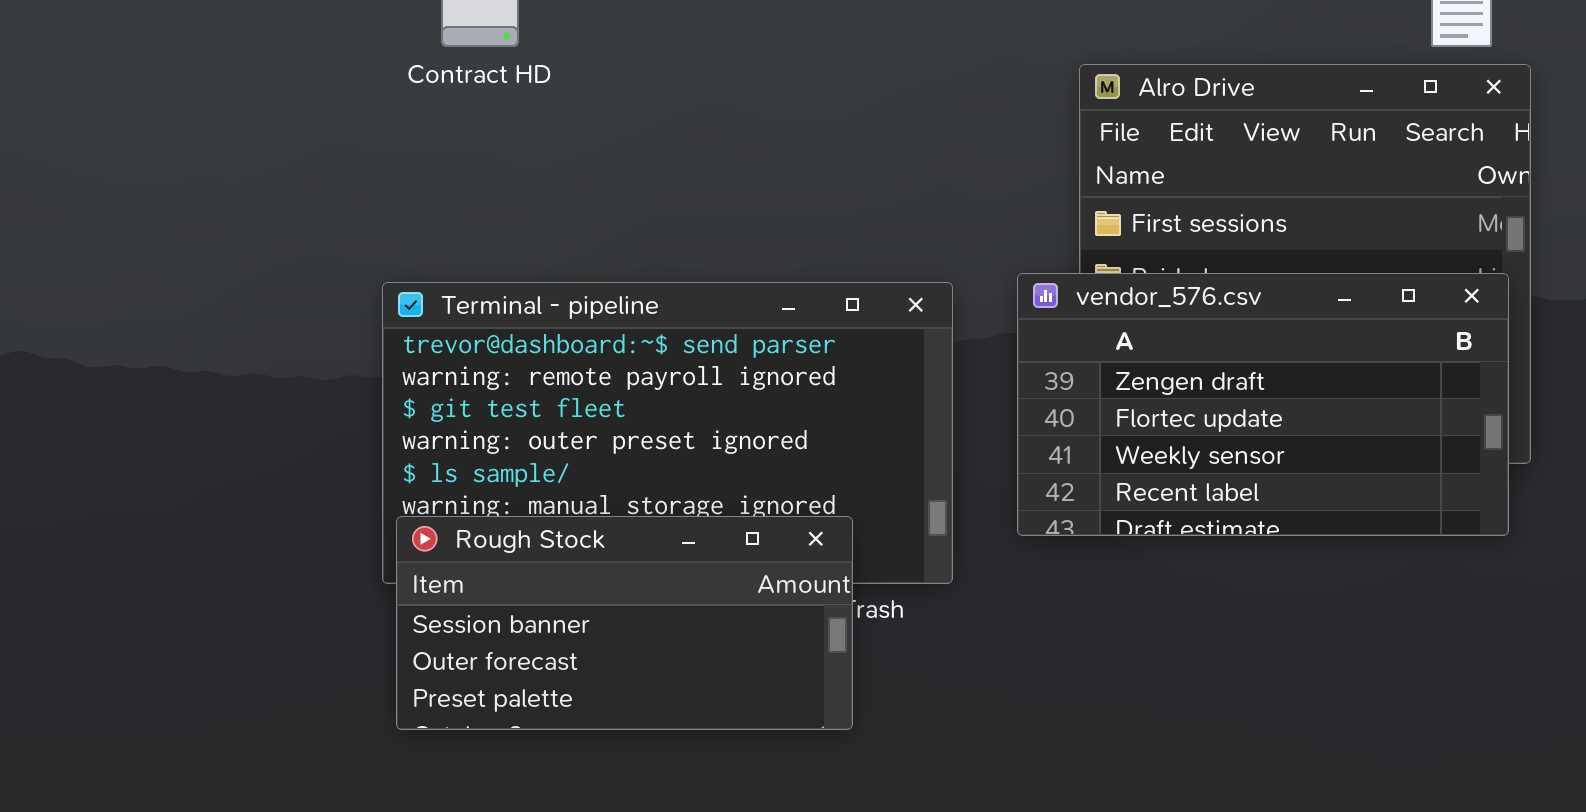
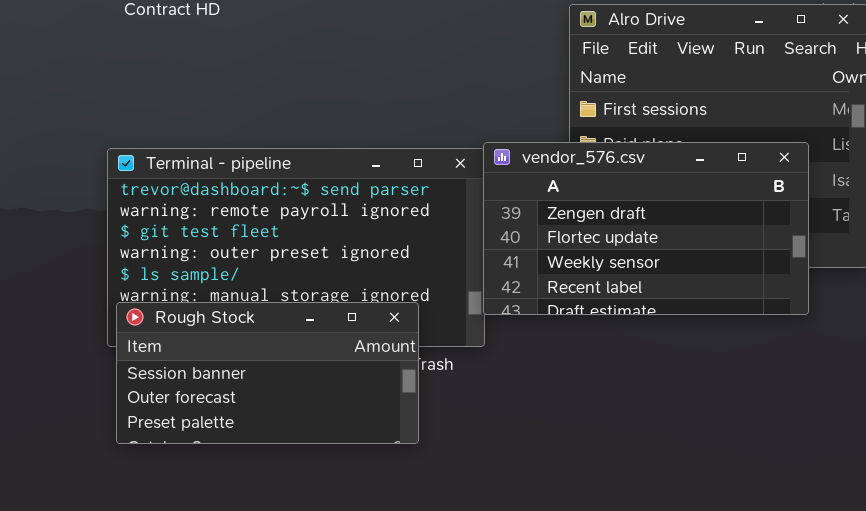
vendor_576.csv: [1017,273,1509,536] -> [483,142,809,315], moved

